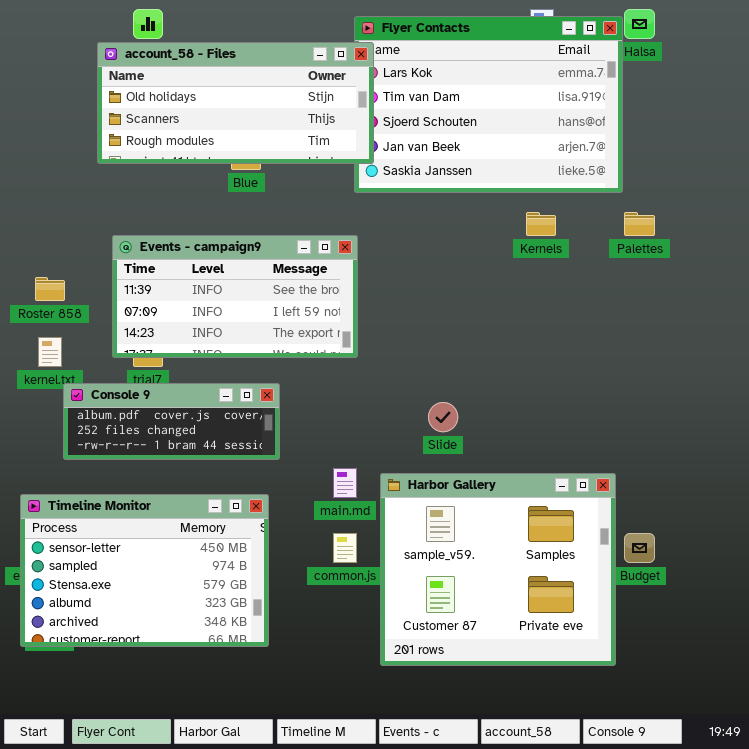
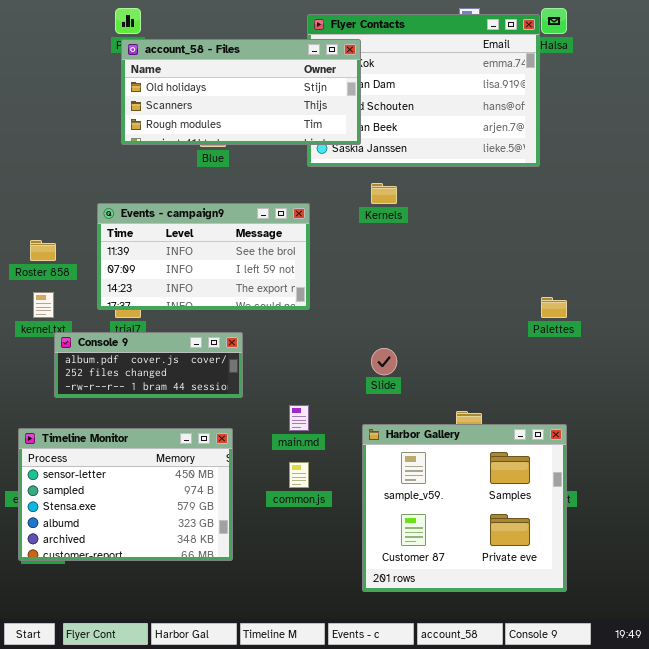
account_58 - Files: [97,42,374,164] -> [121,39,361,145], moved
Kernels: [526,212,556,236] -> [371,183,397,204], moved
Palettes: [624,212,655,236] -> [541,297,567,318], moved
Harbor Gallery: [380,473,616,666] -> [362,424,567,592], moved

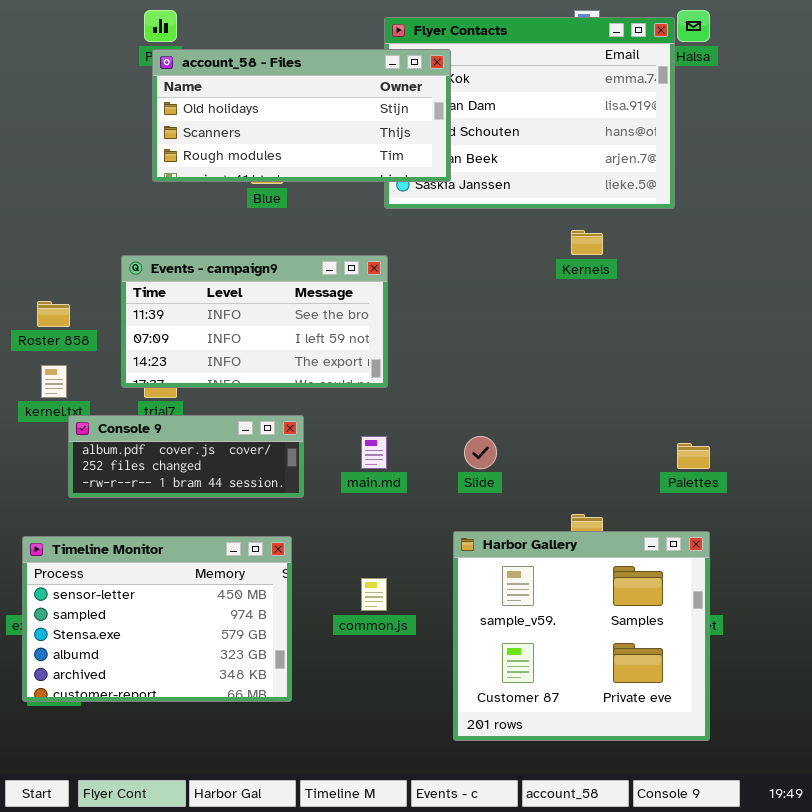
Kernels: [371,183,397,204] -> [571,230,603,255], moved
Palettes: [541,297,567,318] -> [677,443,710,469], moved
main.md: [289,405,309,431] -> [361,436,387,469], moved

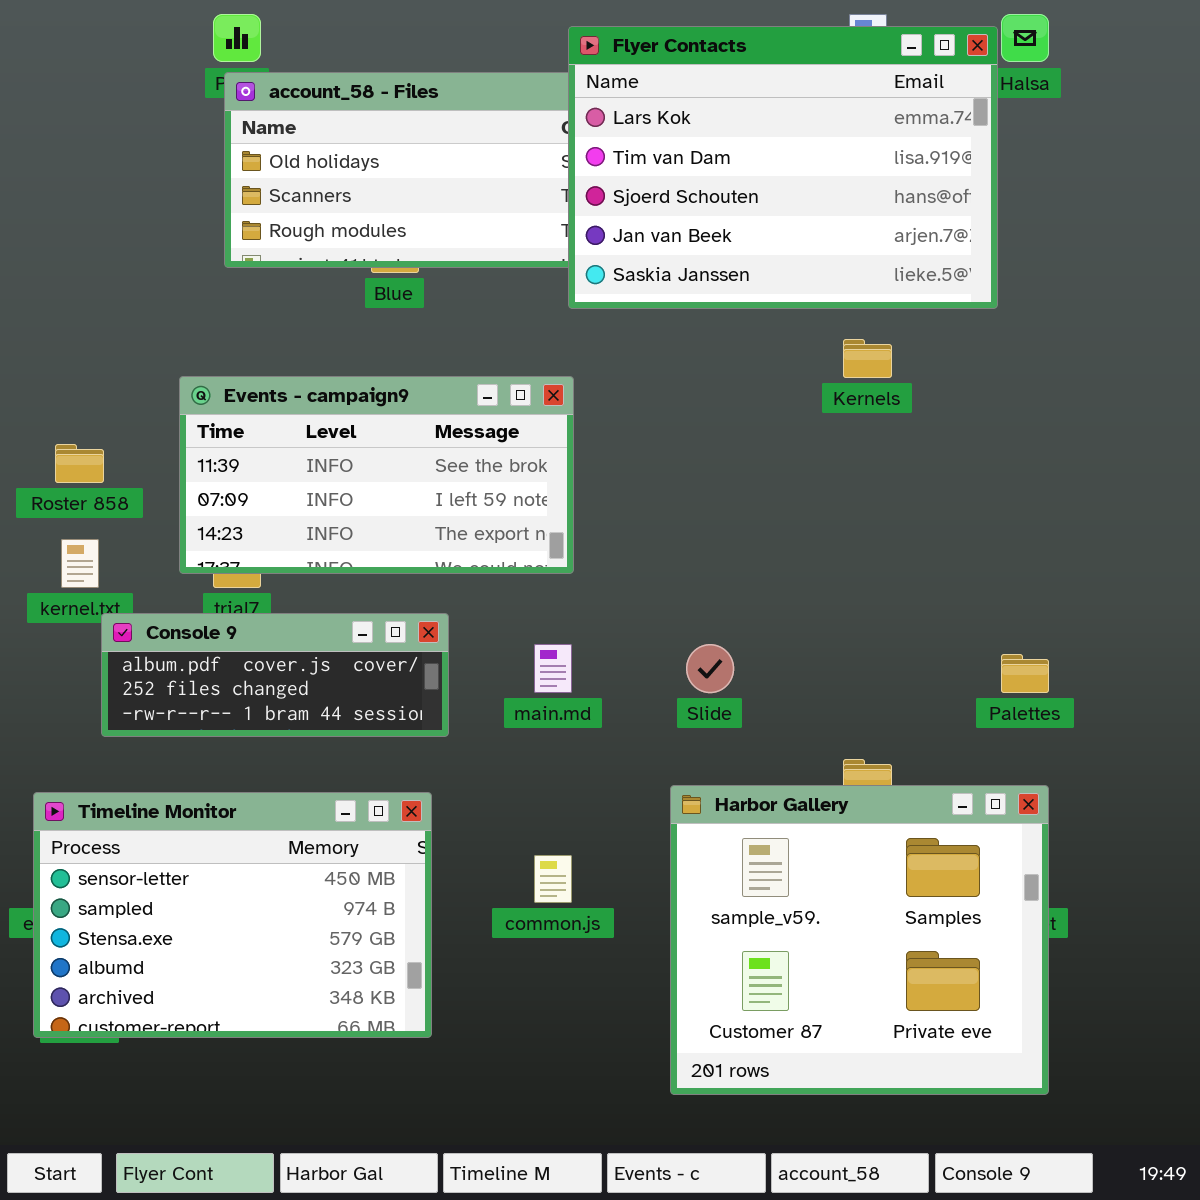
Flyer Contacts: [384,17,675,209] -> [568,26,998,309], raised

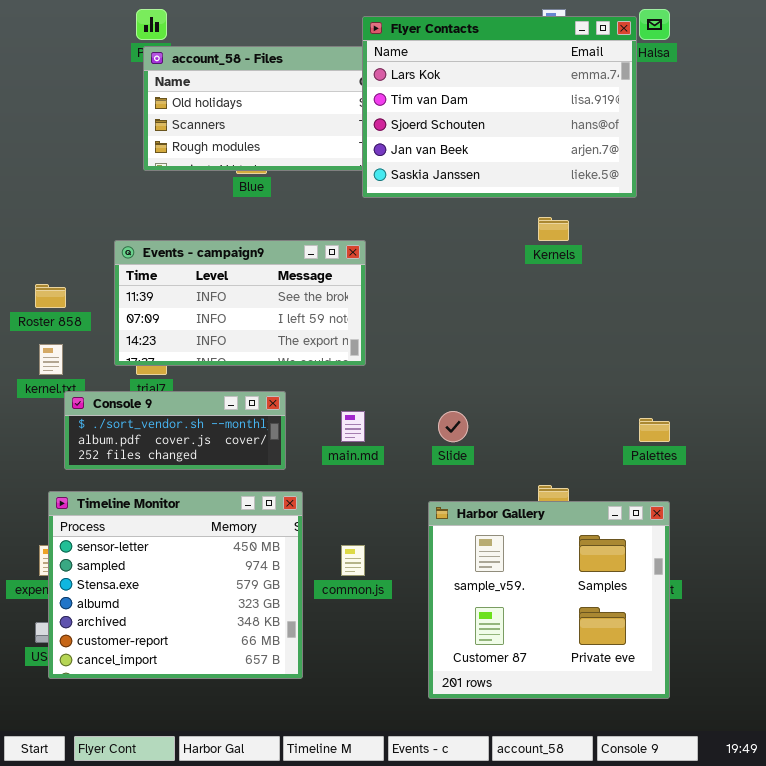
Console 9: [101,613,449,737] -> [64,391,286,470], scrolled up 1 row
Timeline Monitor: [33,792,432,1038] -> [48,491,303,679], moved, resized

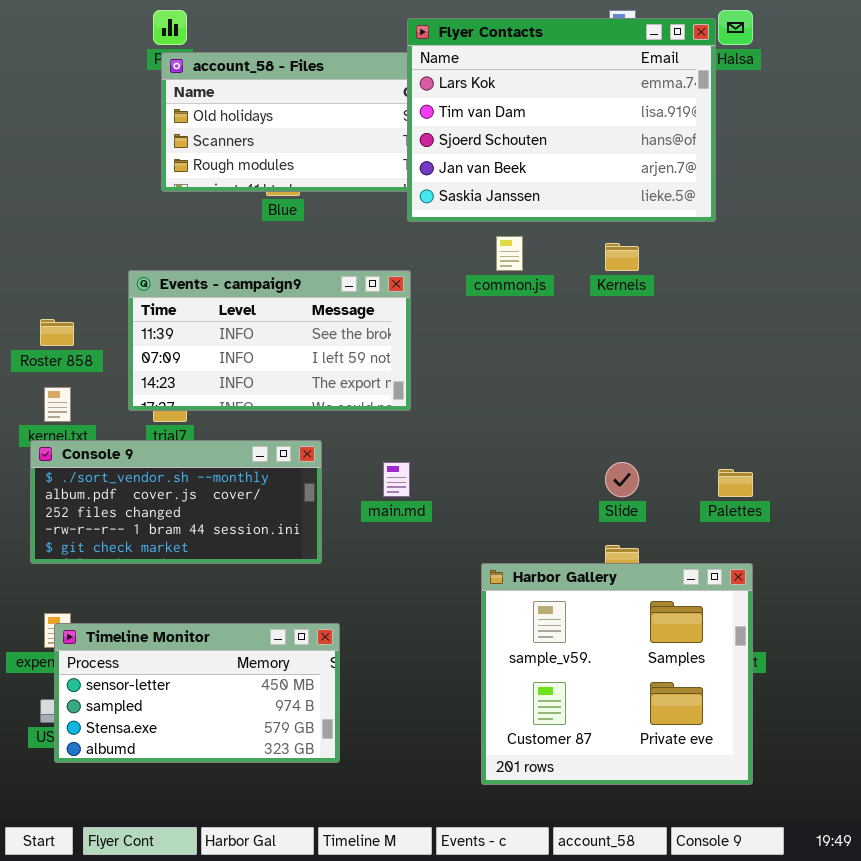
Console 9: [64,391,286,470] -> [30,440,322,564], resized
Slide: [438,411,468,442] -> [605,462,639,497], moved
Timeline Monitor: [48,491,303,679] -> [54,623,340,763], resized
common.js: [341,545,365,576] -> [496,236,523,271], moved

